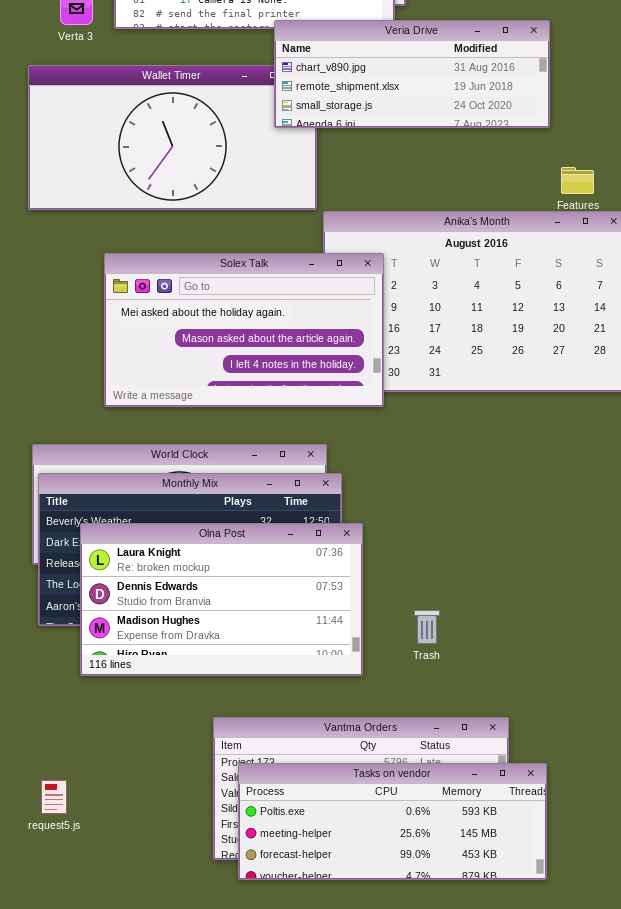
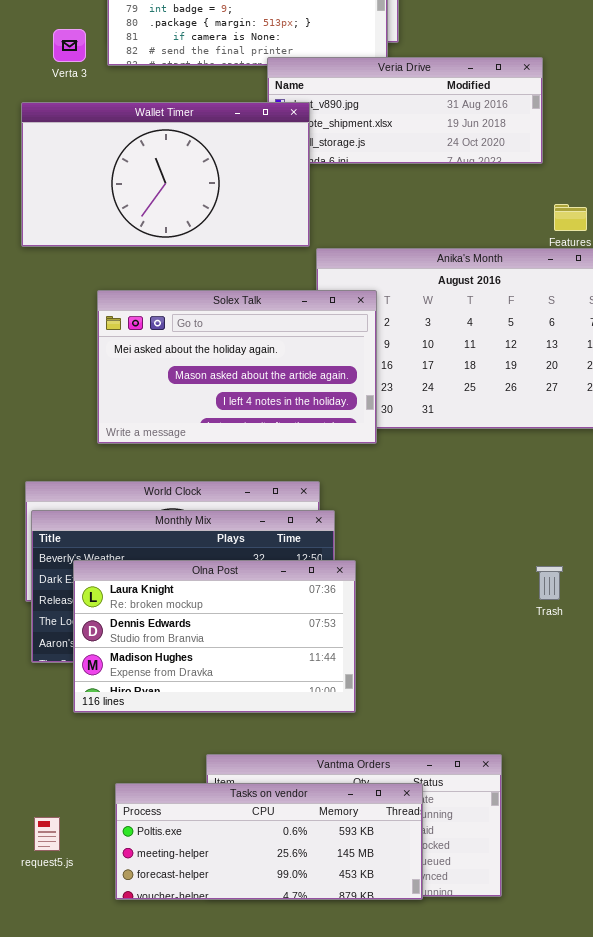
Wallet Timer: [28,65,317,210] -> [21,102,310,247], raised
Trash: [414,610,440,644] -> [536,566,563,600], moved
Tasks on vendor: [238,763,547,880] -> [115,783,423,900], moved

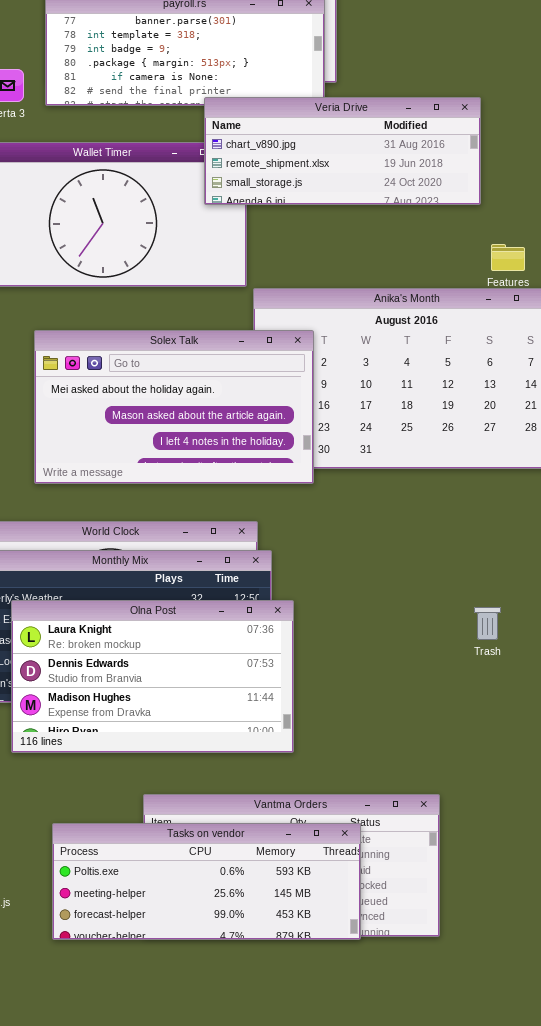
Veria Drive: [267,57,543,164] -> [204,97,481,205], raised

